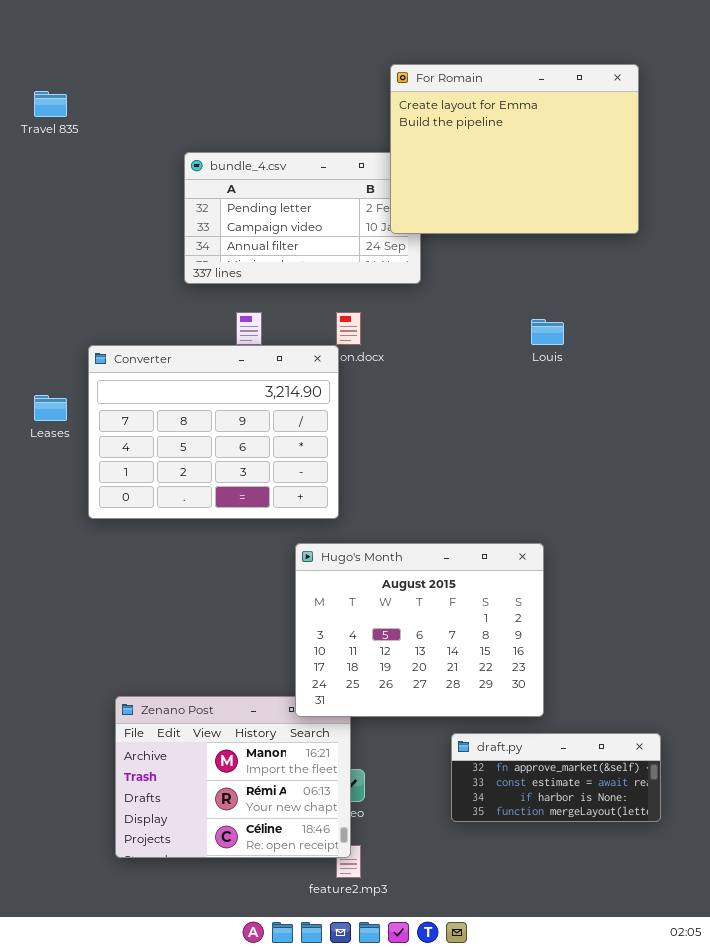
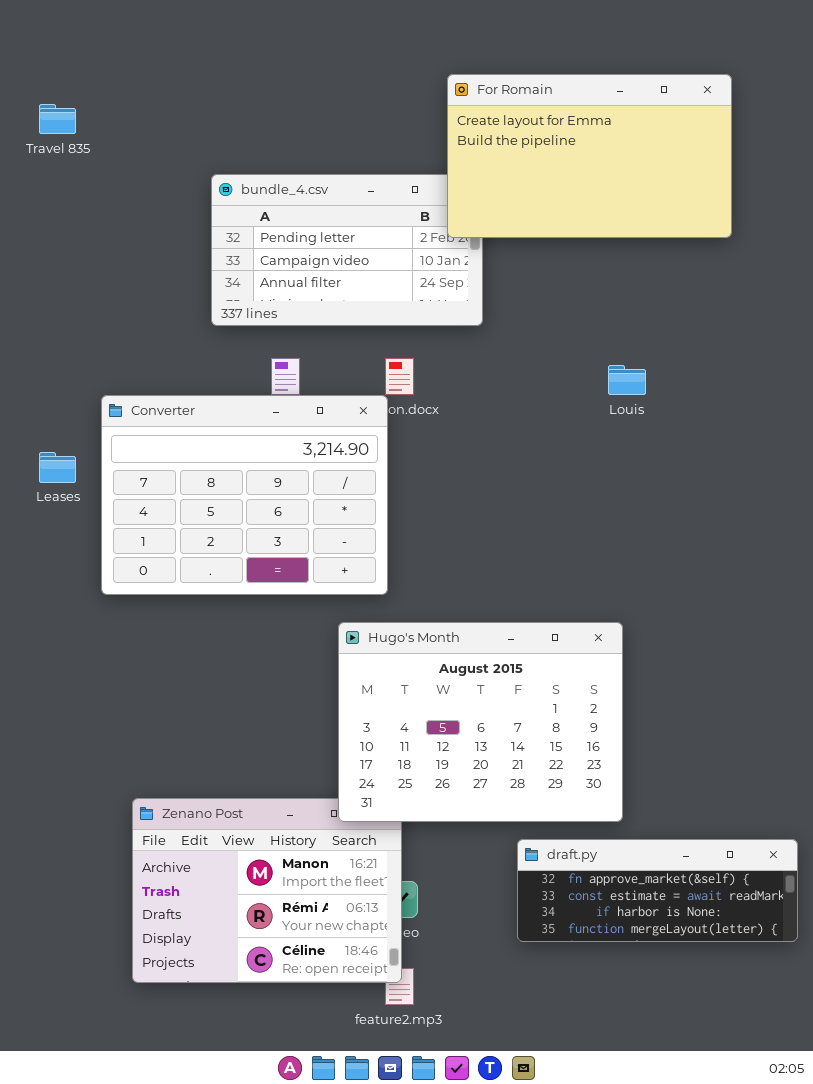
For Romain: [390,64,639,234] -> [447,74,732,238], resized
draft.py: [451,733,661,822] -> [517,839,798,942], resized

